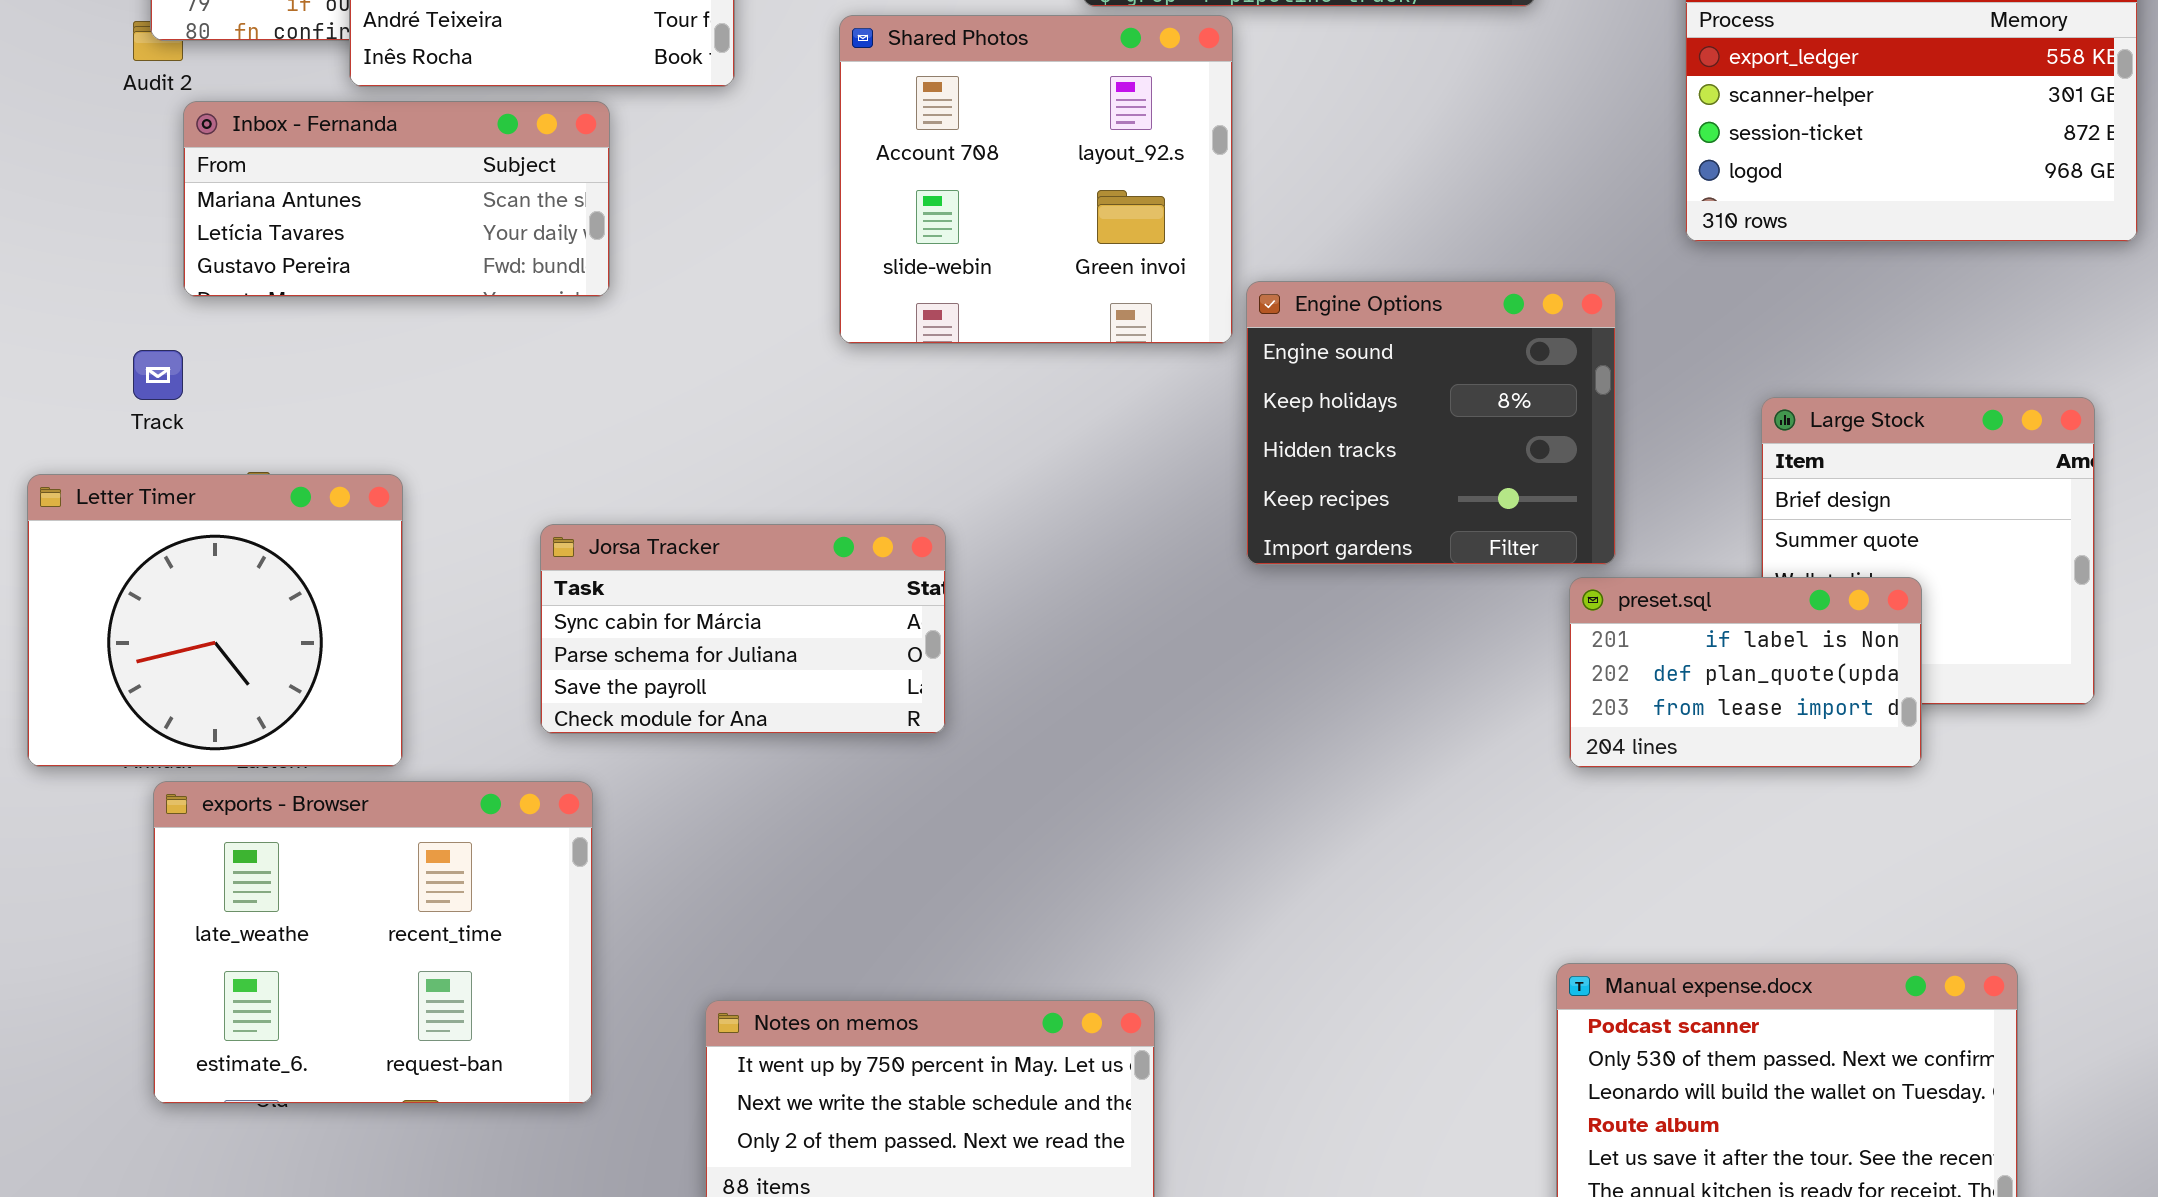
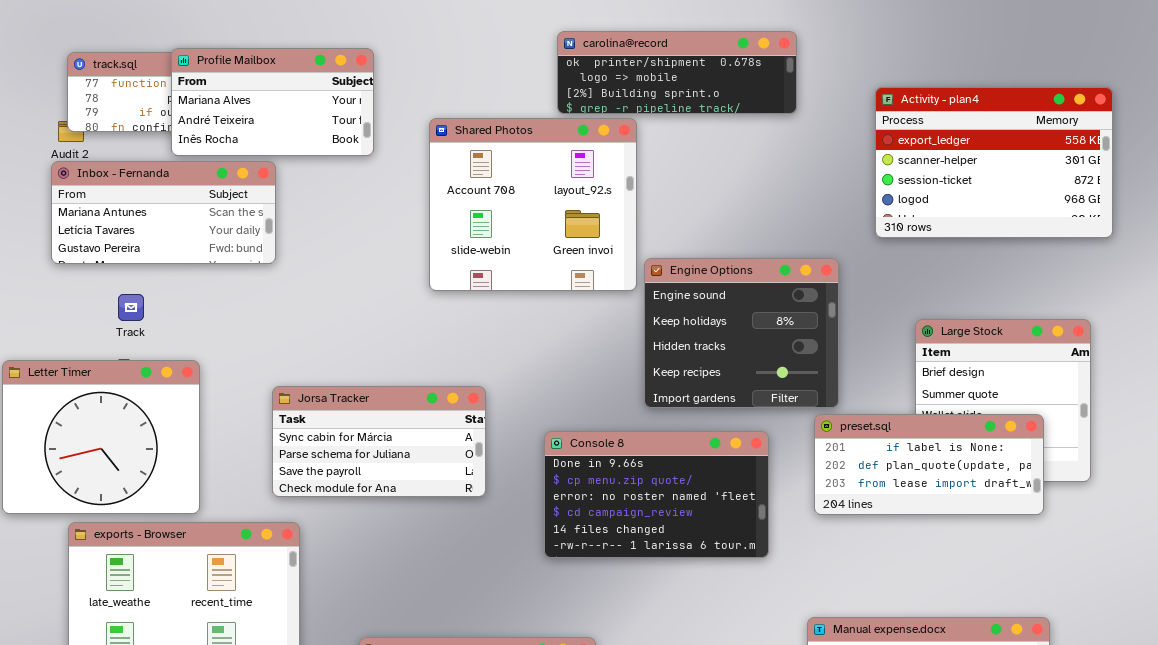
Inbox - Fernanda: [183,101,610,297] -> [51,161,276,264], moved
Track: [133,350,183,400] -> [118,294,144,321], moved
preset.sql: [1569,577,1922,768] -> [814,414,1044,515], resized
Console 8: none -> [544,431,769,558], opened

